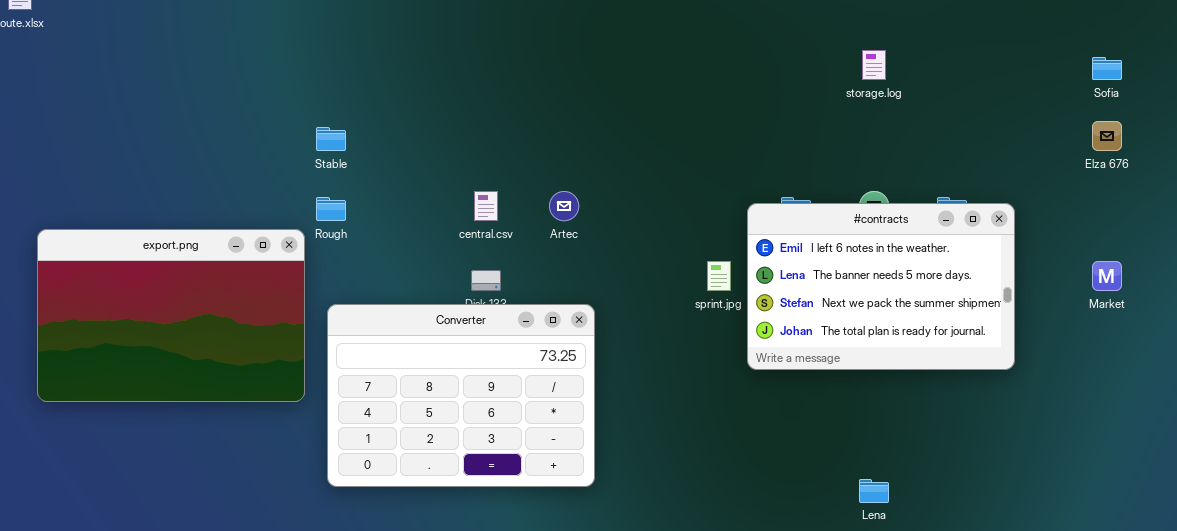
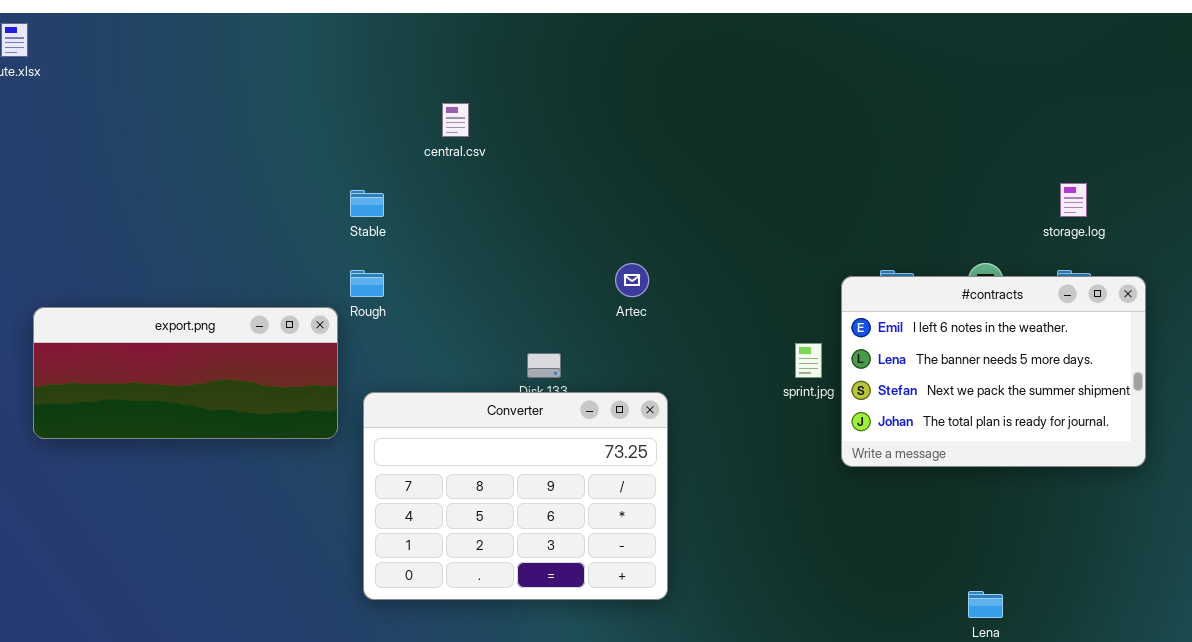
storage.log: [862,50,886,80] -> [1060,183,1087,217], moved
central.csv: [474,191,498,221] -> [442,103,469,137], moved
export.png: [37,229,305,402] -> [33,307,338,439], resized

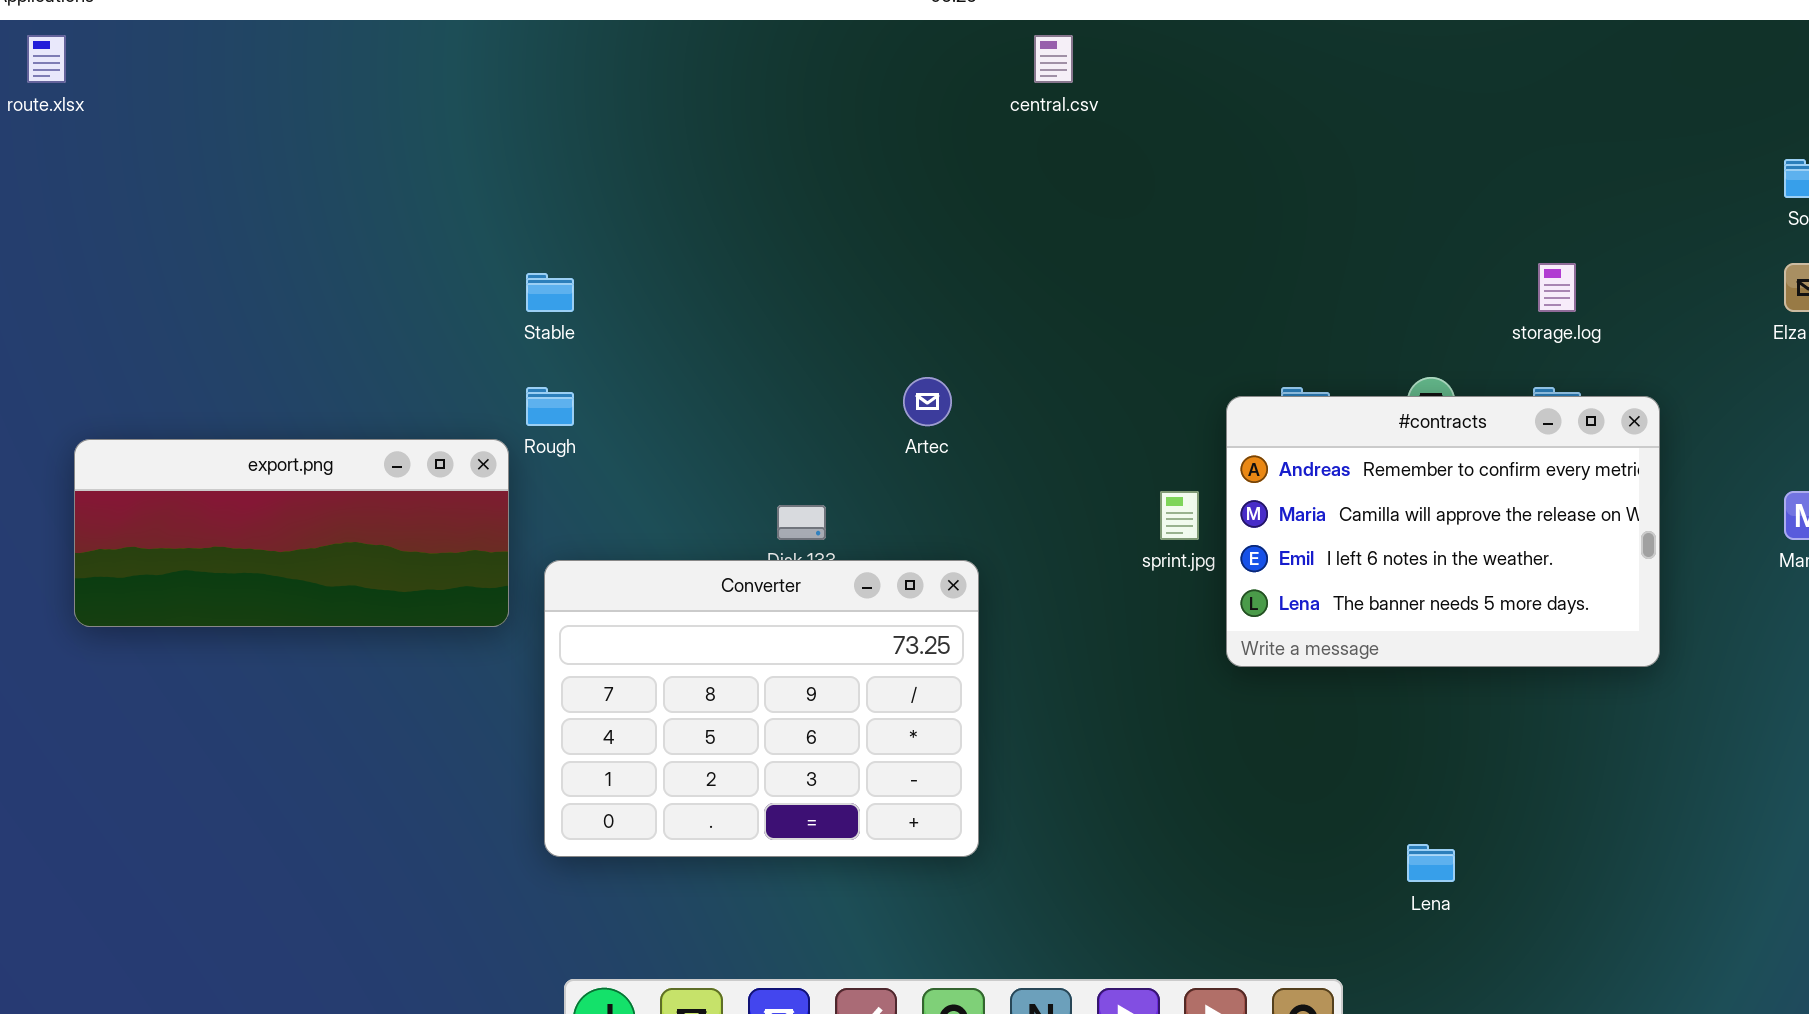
central.csv: [442,103,469,137] -> [1034,35,1073,83], moved
#contracts: [841,276,1146,467] -> [1226,396,1660,667], scrolled up 2 rows

